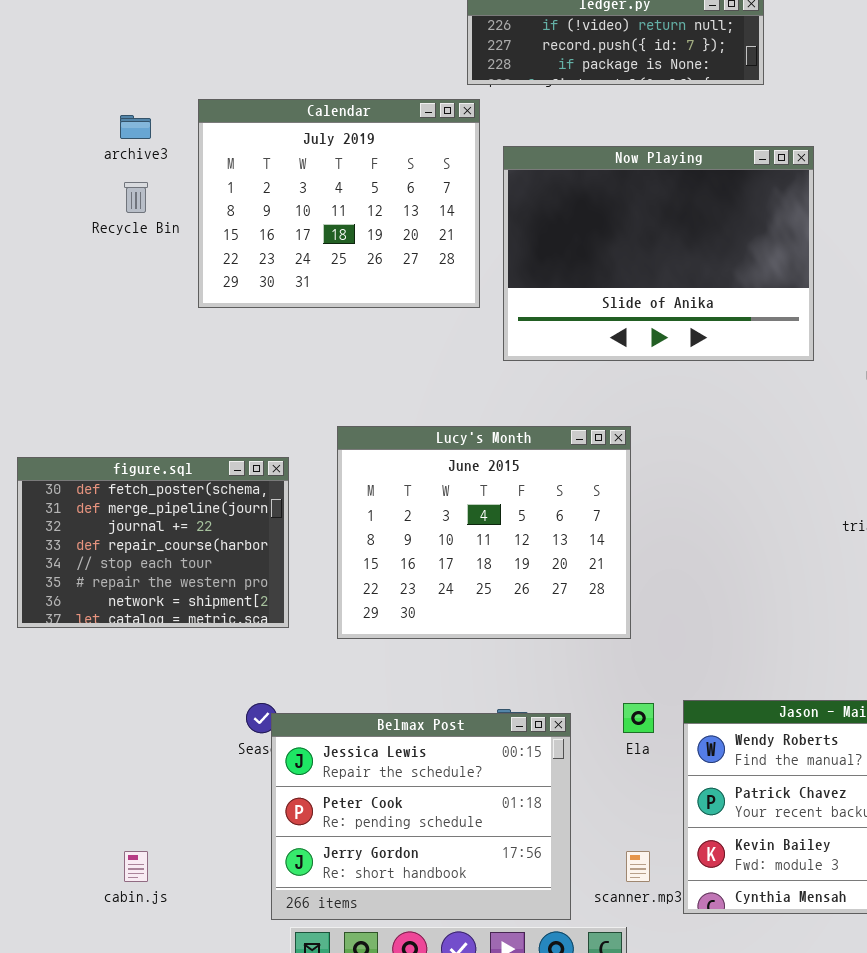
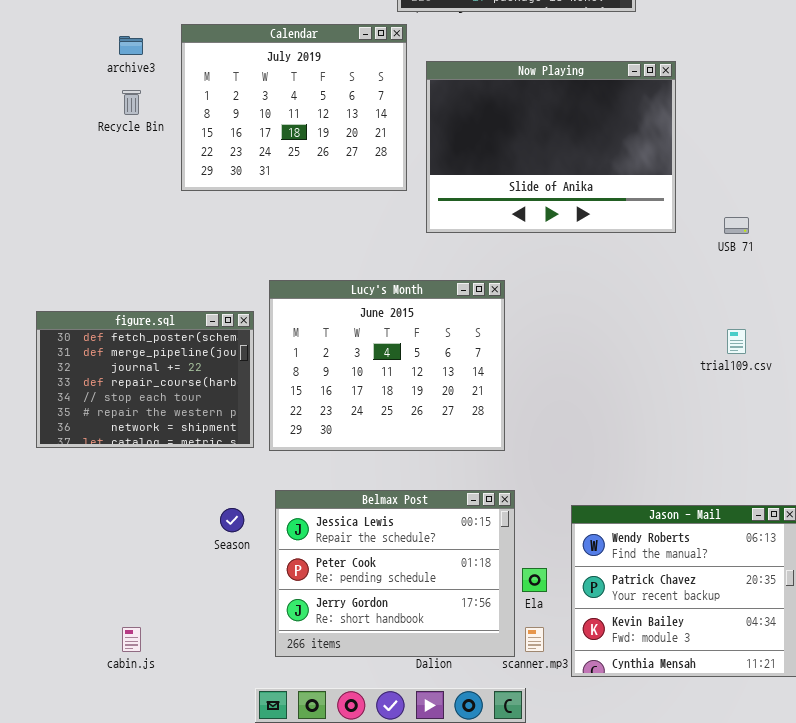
Lucy's Month: [337,426,631,639] -> [269,280,505,451], moved
Ela: [623,703,654,733] -> [522,568,547,592], moved
Belmax Post: [271,713,571,920] -> [275,490,515,657], moved

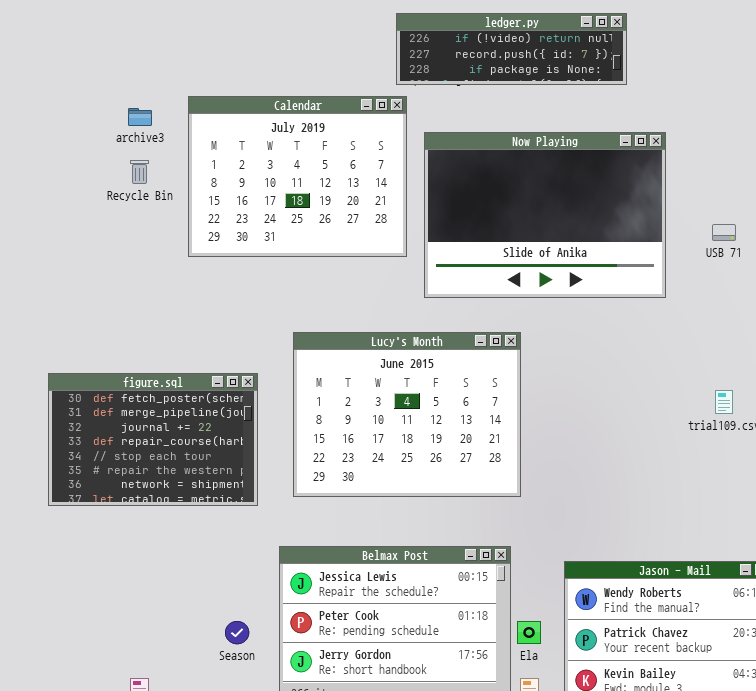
USB 71: [724,217,749,234] -> [712,224,736,241], moved
Lucy's Month: [269,280,505,451] -> [293,332,521,497], moved
Season: [220,508,244,532] -> [225,621,249,644], moved

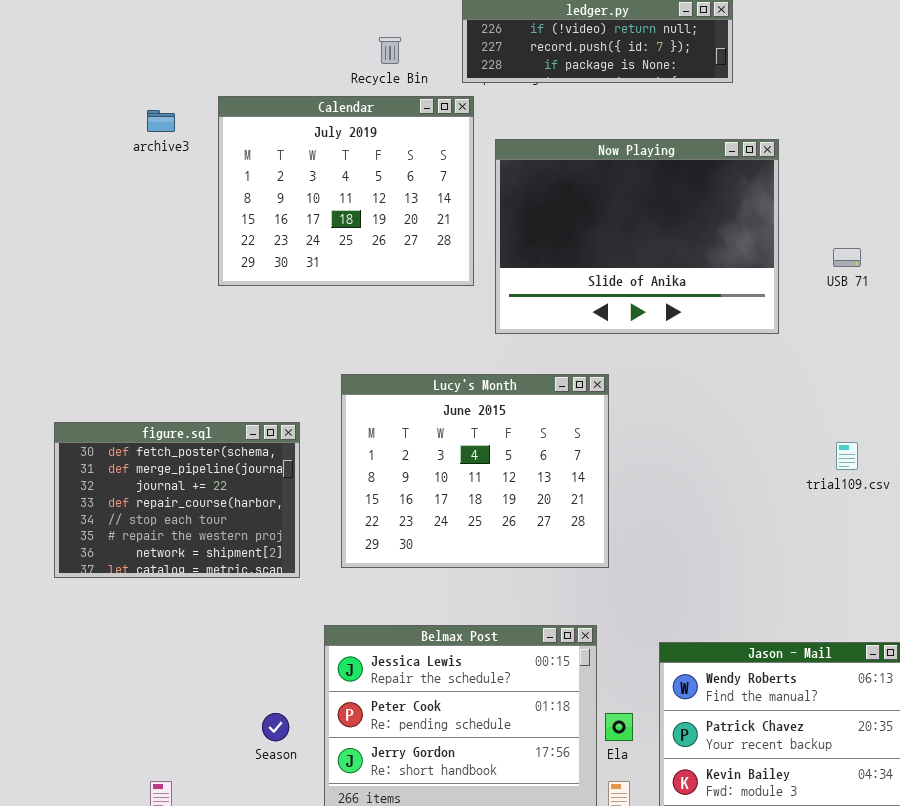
Recycle Bin: [130,160,149,184] -> [379,37,401,64], moved

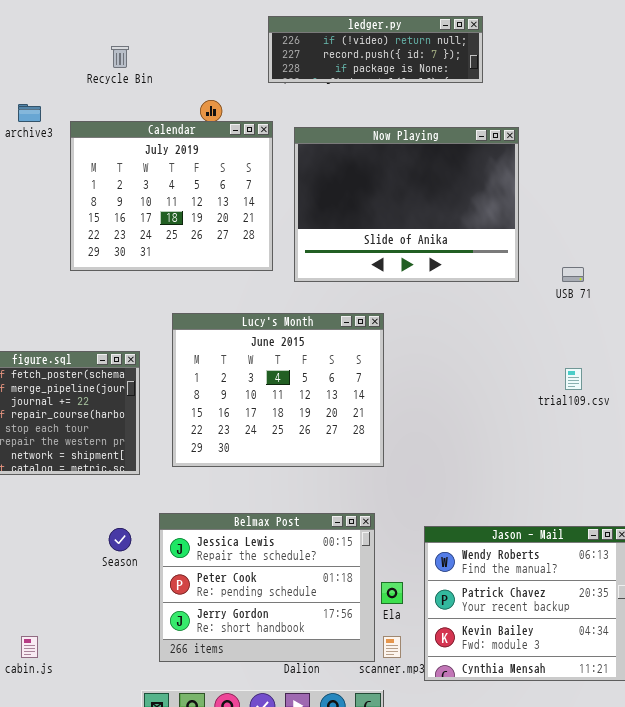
Recycle Bin: [379,37,401,64] -> [111,46,129,68], moved
Calendar: [218,96,474,286] -> [70,121,273,271], moved
USB 71: [833,248,861,267] -> [562,267,584,282], moved
Season: [262,713,289,741] -> [109,528,131,551], moved

